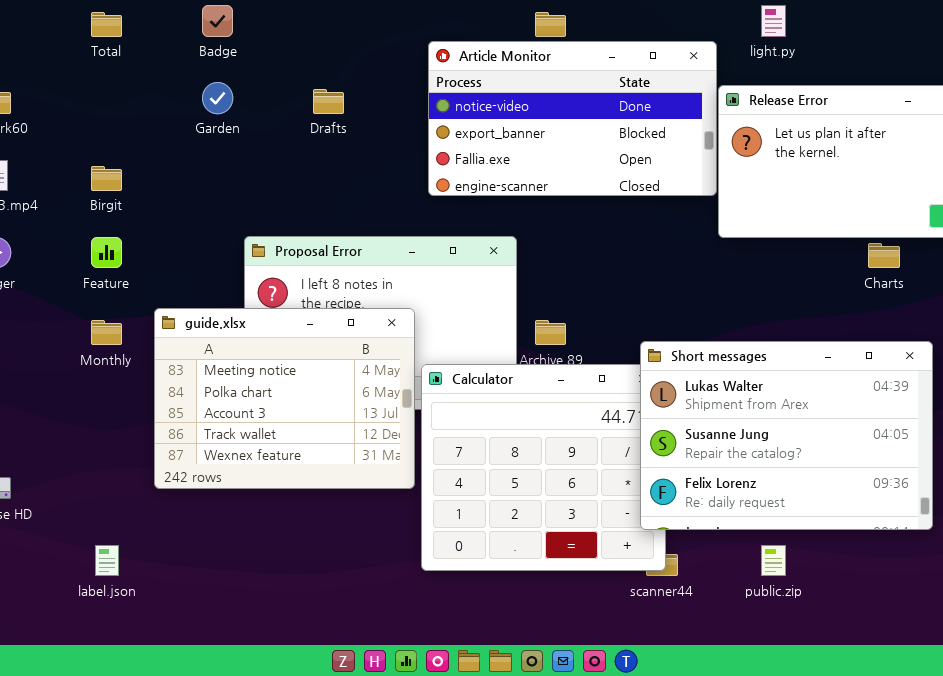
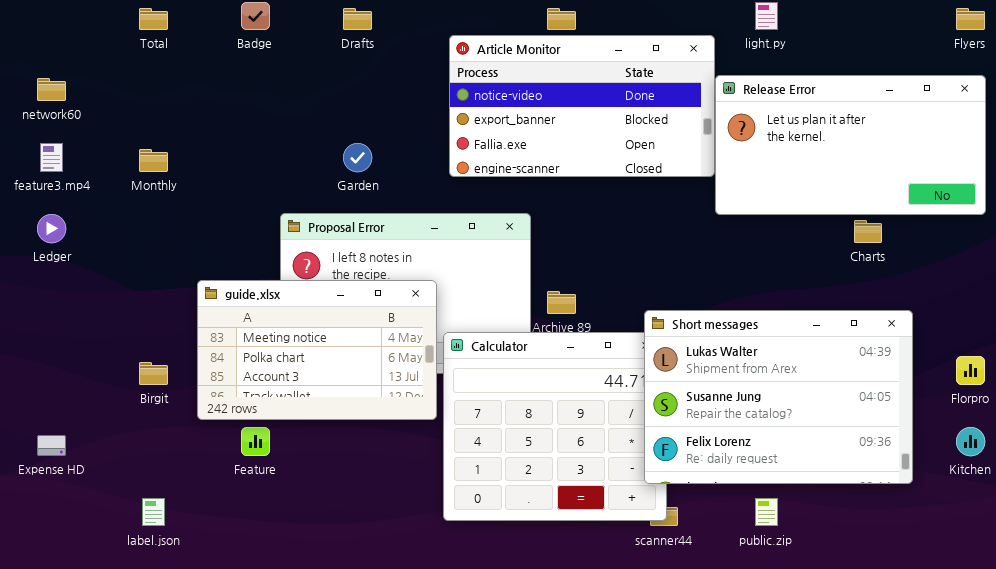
Garden: [202,82,233,114] -> [343,143,372,172], moved
Drafts: [313,89,344,114] -> [343,8,372,30], moved
Birgit: [91,166,122,191] -> [139,362,168,385], moved
Feature: [91,237,122,268] -> [241,427,270,456], moved
guide.xlsx: [154,308,415,489] -> [197,280,437,420], resized
Monthly: [91,320,122,345] -> [139,149,168,172], moved

